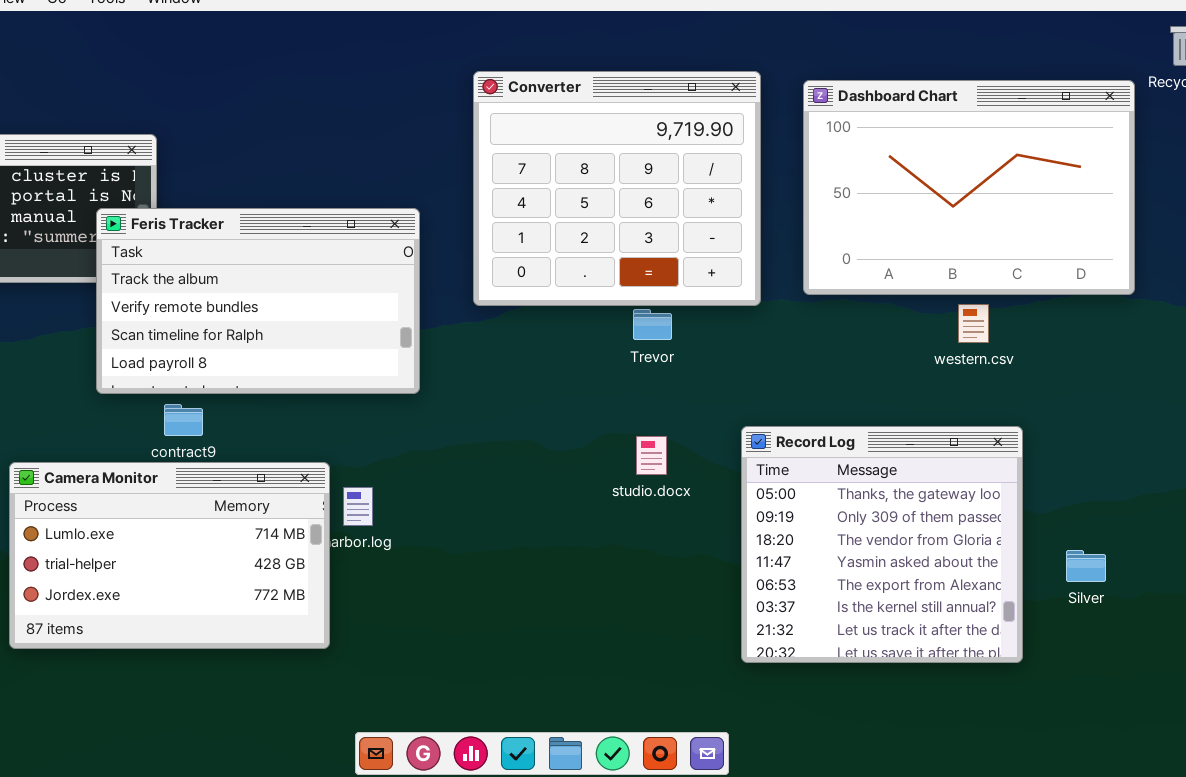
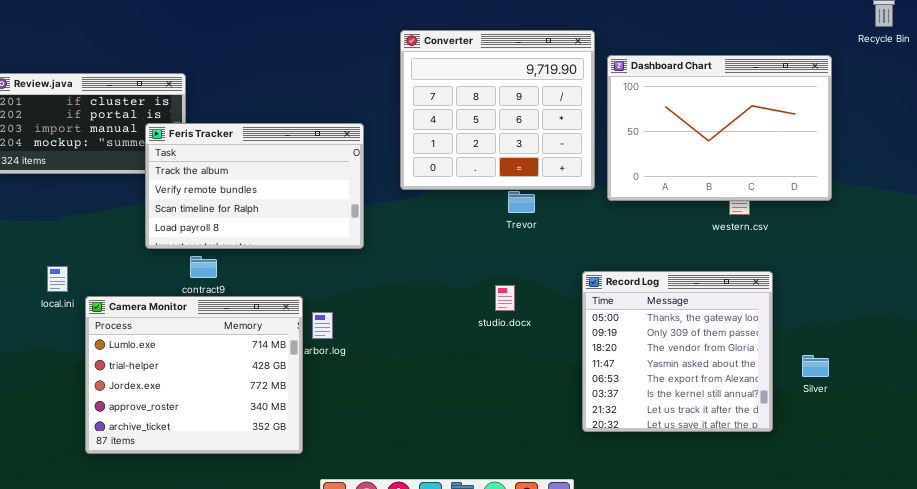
Dashboard Chart: [803,80,1135,295] -> [607,55,832,201], moved
studio.docx: [636,436,667,475] -> [495,285,515,311], moved
Camera Monitor: [9,462,330,649] -> [85,296,303,454], resized

